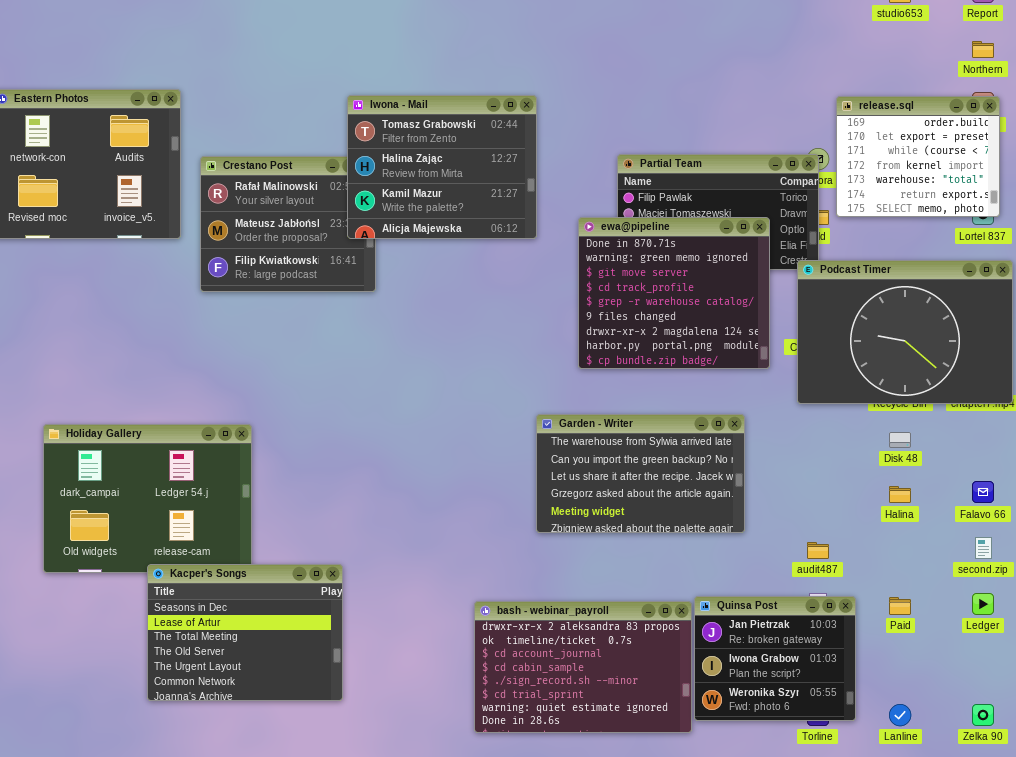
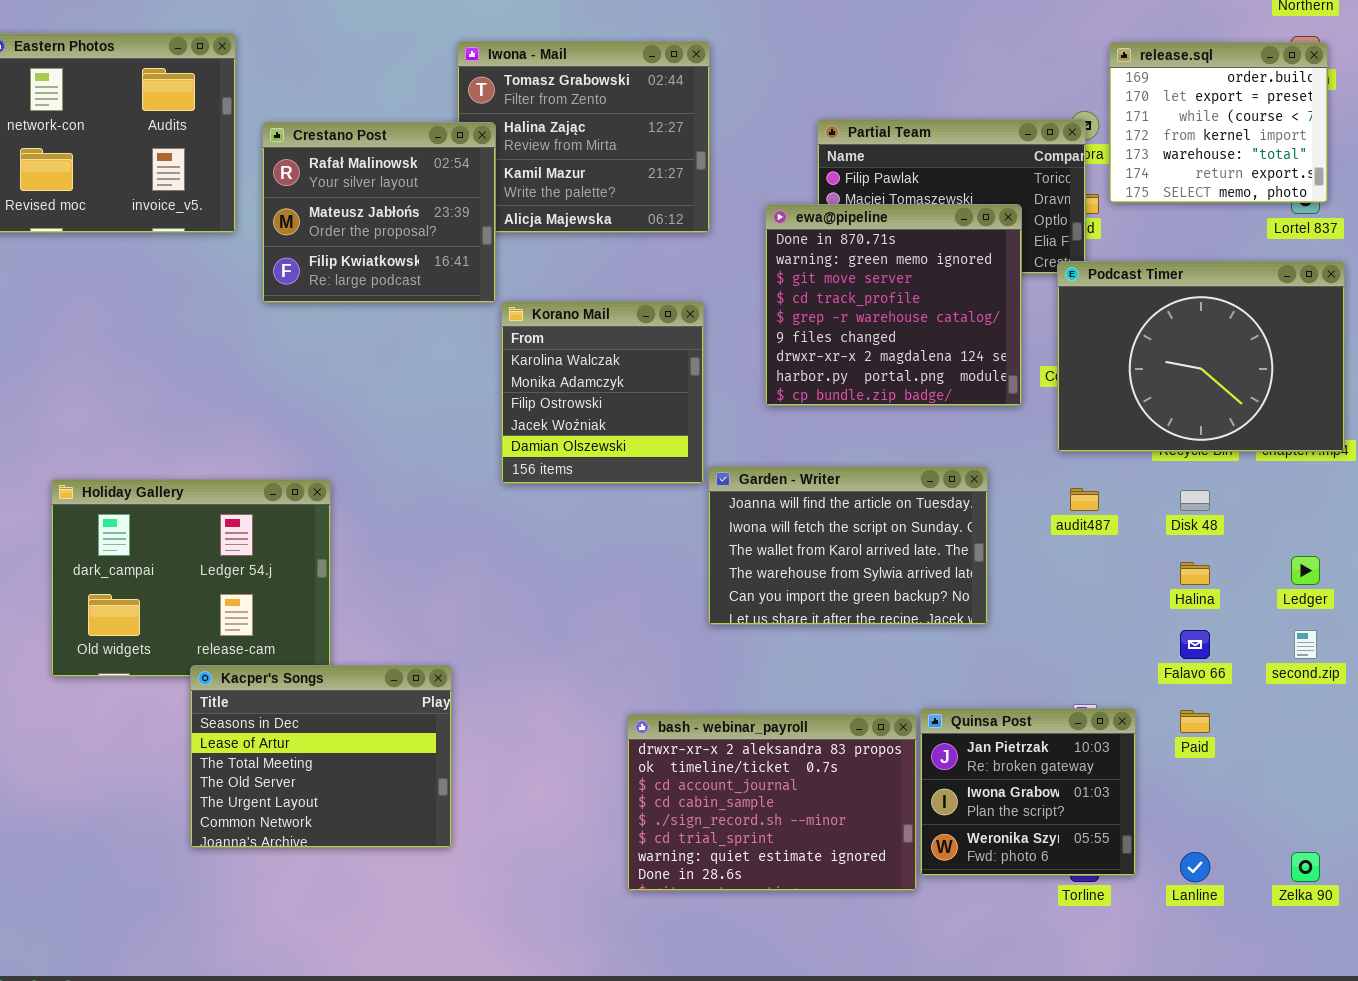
Crestano Post: [200,156,376,292] -> [262,122,496,303], raised
Korano Mail: none -> [501,301,704,484], opened
Garden - Writer: [536,414,745,533] -> [708,466,988,625], scrolled up 3 rows
Falavo 66: [972,481,994,503] -> [1180,630,1210,659], moved
audit487: [807,542,829,559] -> [1070,488,1099,511], moved
Ledger: [972,593,994,615] -> [1291,556,1320,585], moved

